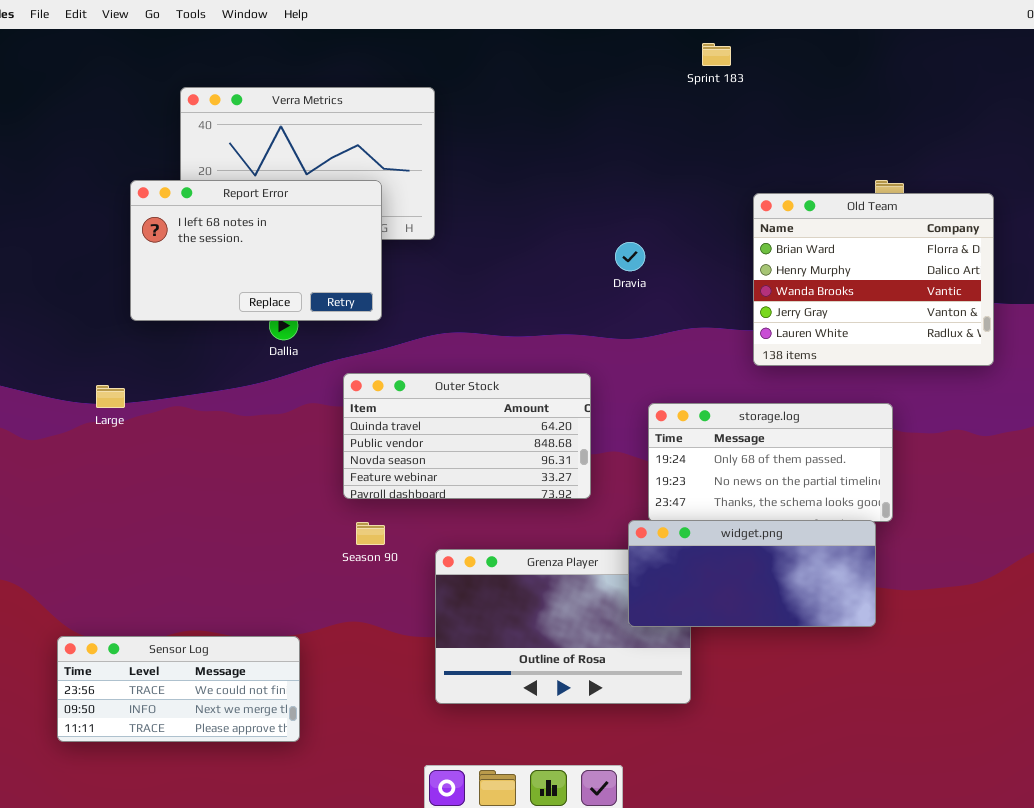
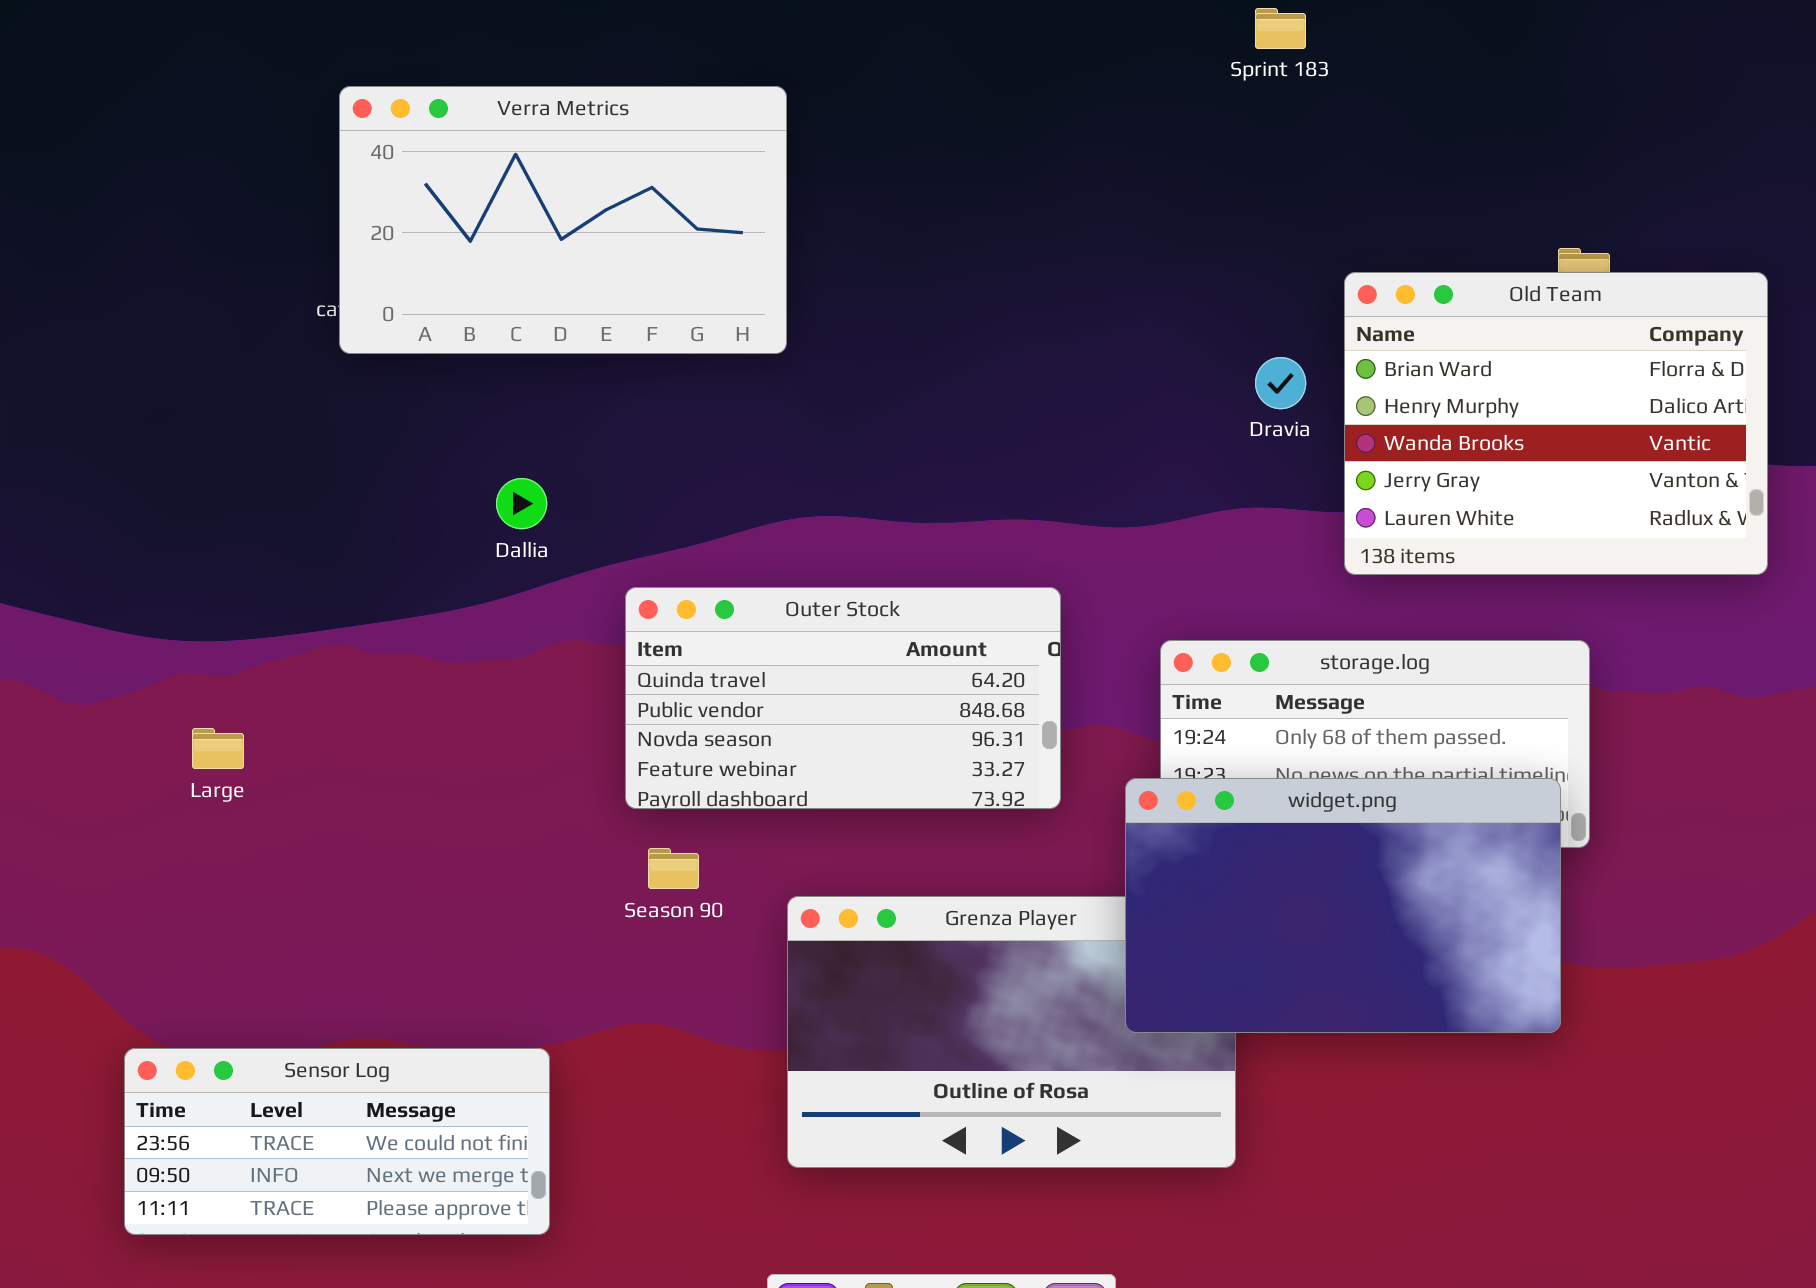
Report Error: [130,180,382,321] -> none, closed
Dravia: [615,242,645,271] -> [1255,357,1306,409], moved
Large: [96,385,125,408] -> [192,728,244,769], moved
widget.png: [628,520,876,627] -> [1125,778,1561,1033], resized

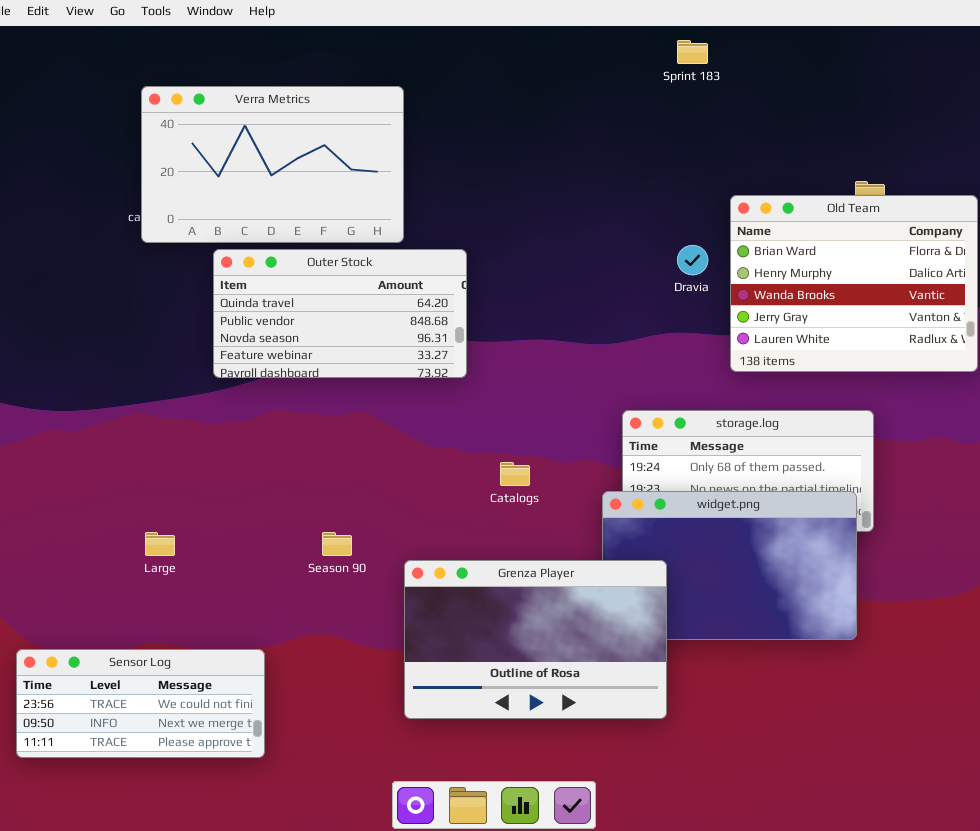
Outer Stock: [625,587,1061,809] -> [213,249,467,378], moved
Large: [192,728,244,769] -> [145,532,175,556], moved
Grenza Player: [787,896,1236,1168] -> [404,560,667,719], raised

